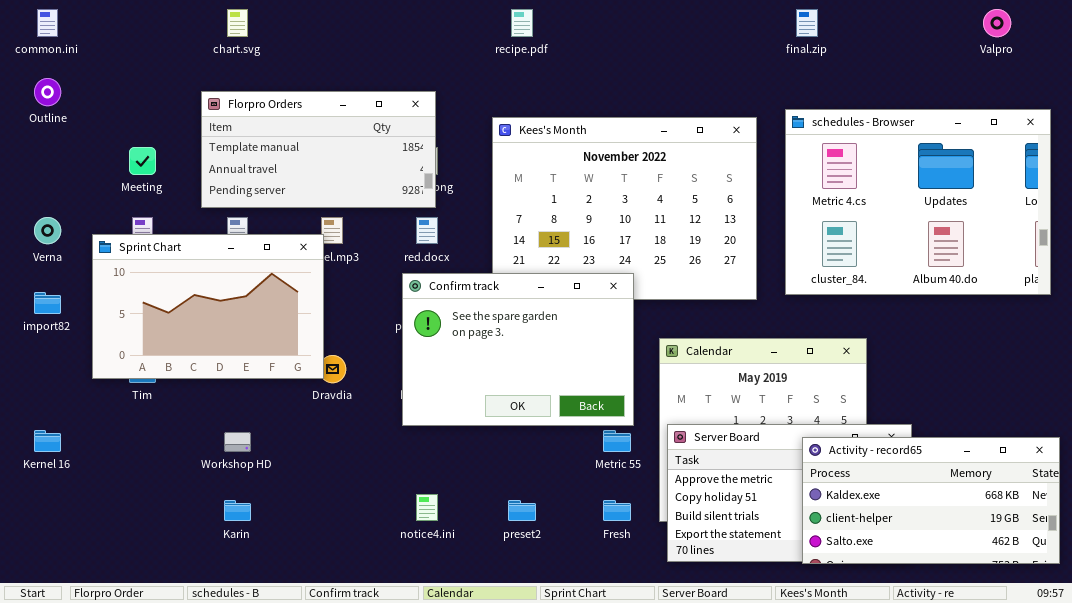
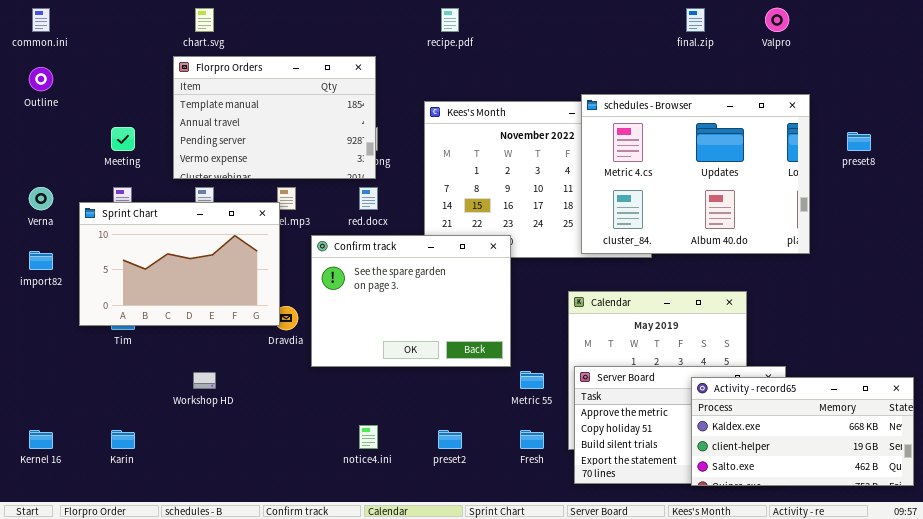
Valpro: [983,9,1011,37] -> [765,8,789,32], moved
Florpro Orders: [201,91,436,208] -> [173,56,376,179], resized
schedules - Browser: [785,109,1051,295] -> [581,94,810,254], moved
Confirm track: [402,273,634,426] -> [311,235,511,367], moved
Kernel 16: [34,430,61,452] -> [29,430,53,449], moved
Karin: [224,500,251,521] -> [111,430,135,449], moved

